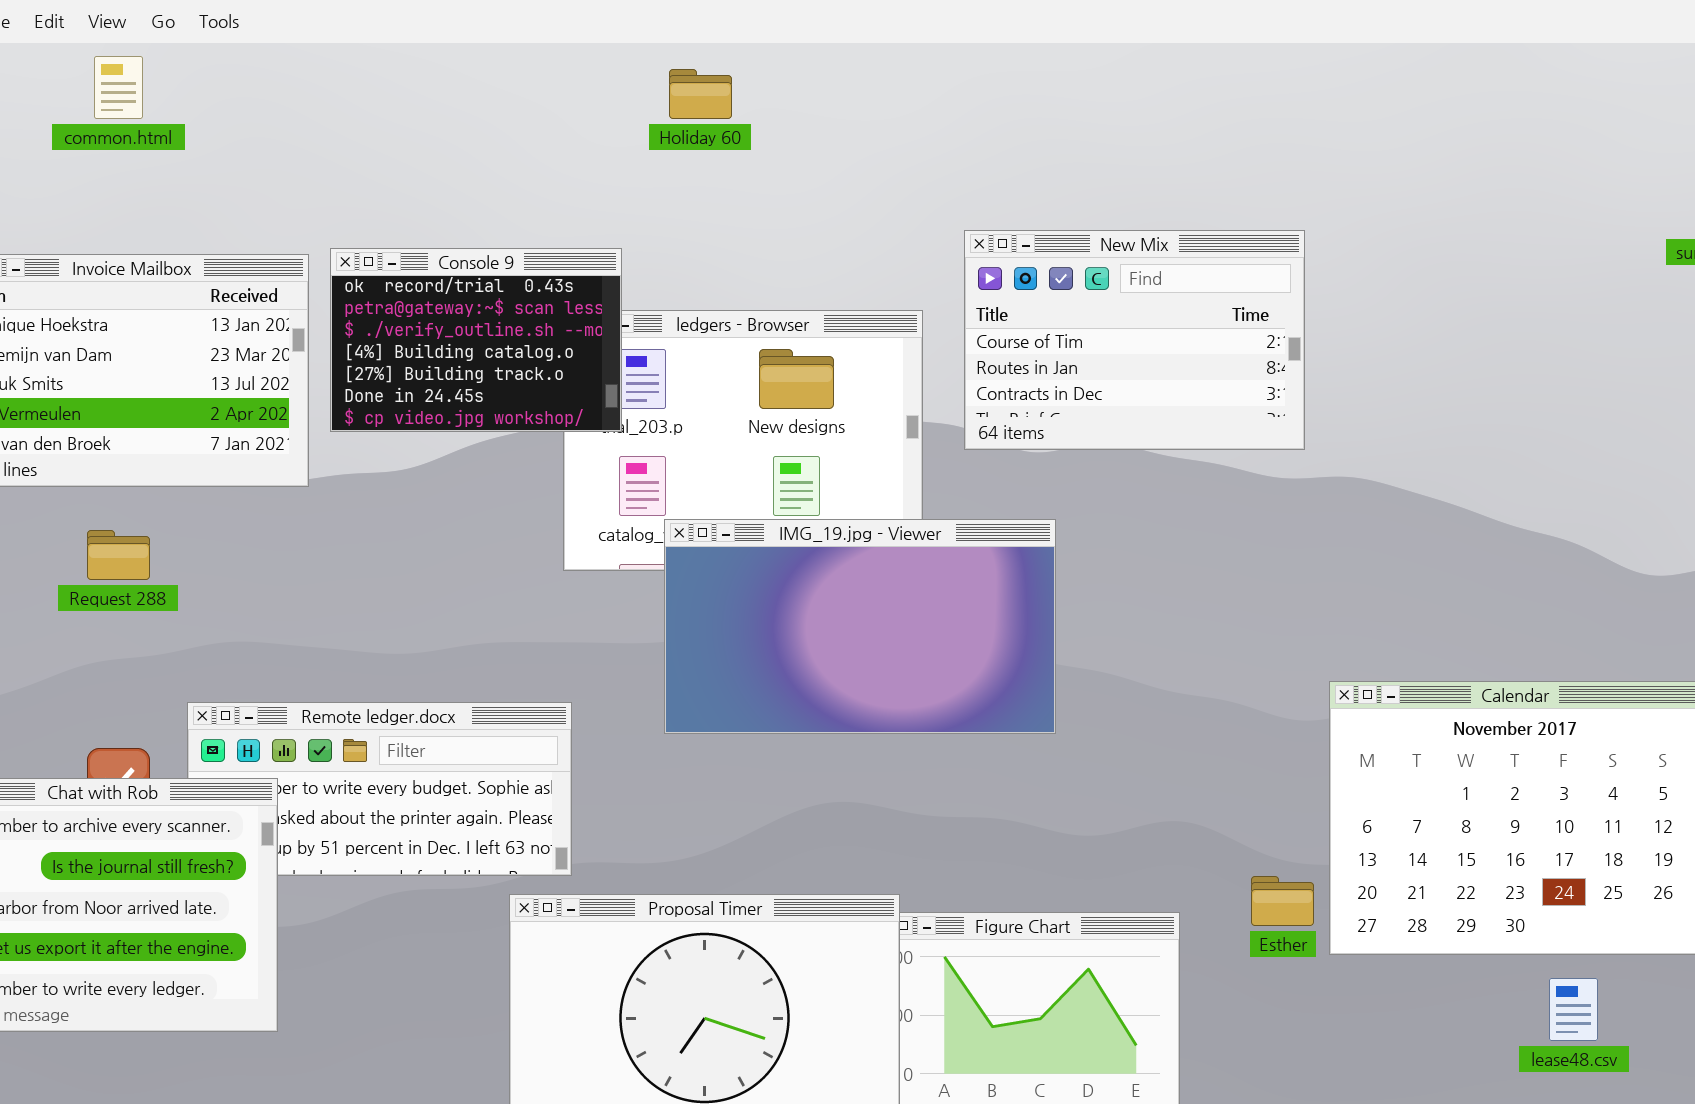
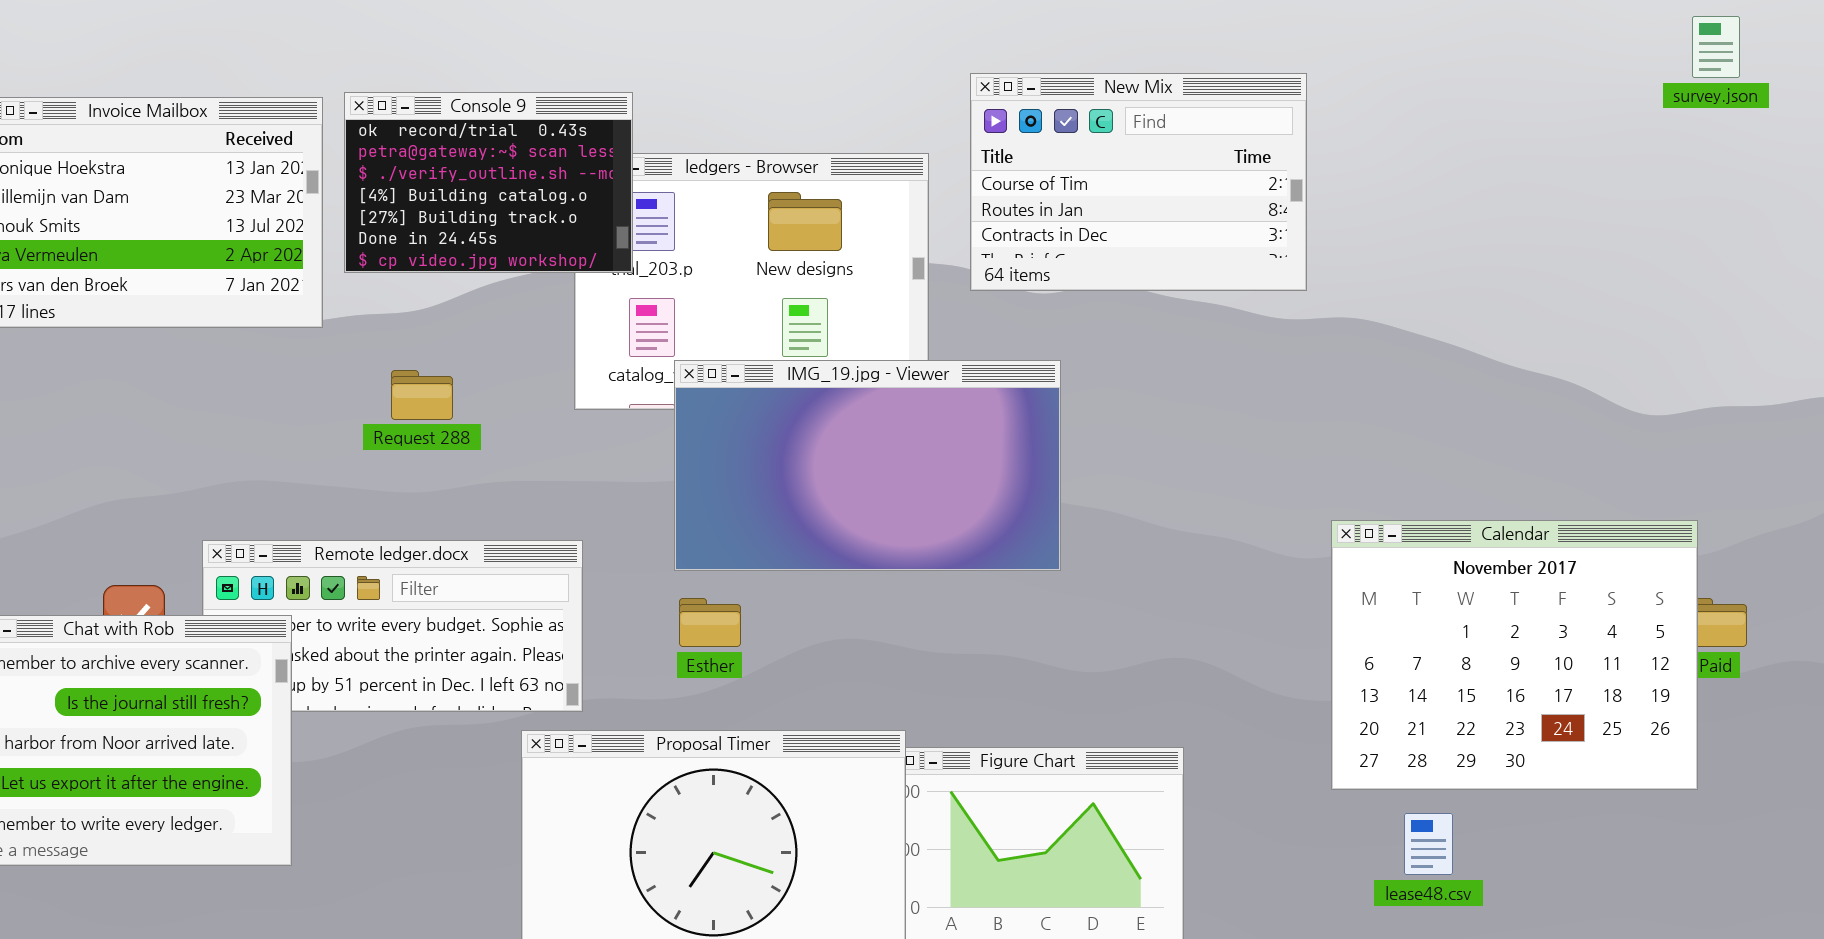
Request 288: [87,530,150,580] -> [391,370,453,420], moved
Esther: [1251,876,1314,926] -> [679,598,741,647], moved
lease48.csv: [1549,978,1598,1041] -> [1404,813,1453,875], moved

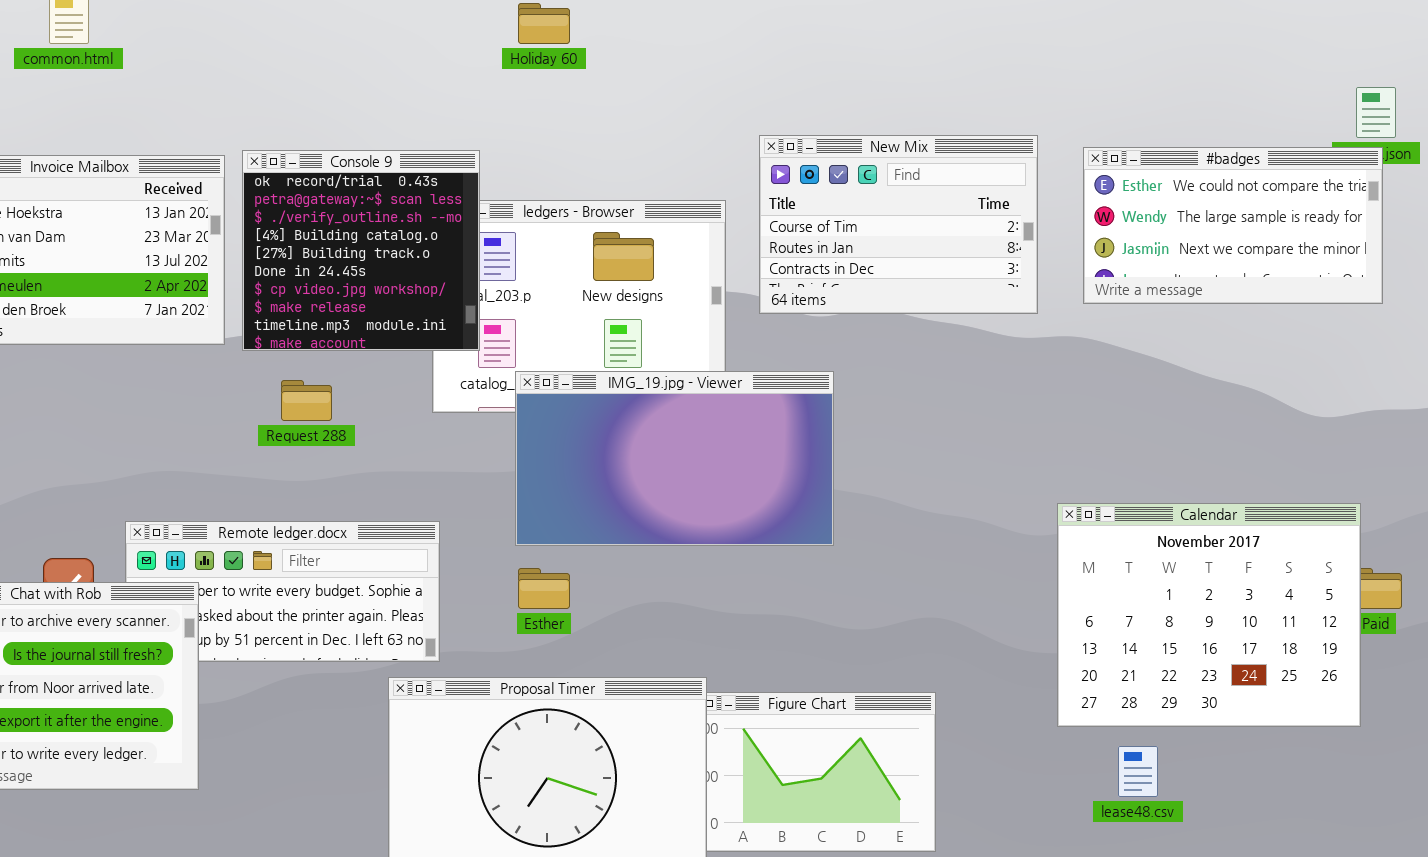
#badges: none -> [1083,147,1383,304], opened
Console 9: [344,92,633,273] -> [242,150,480,351], resized

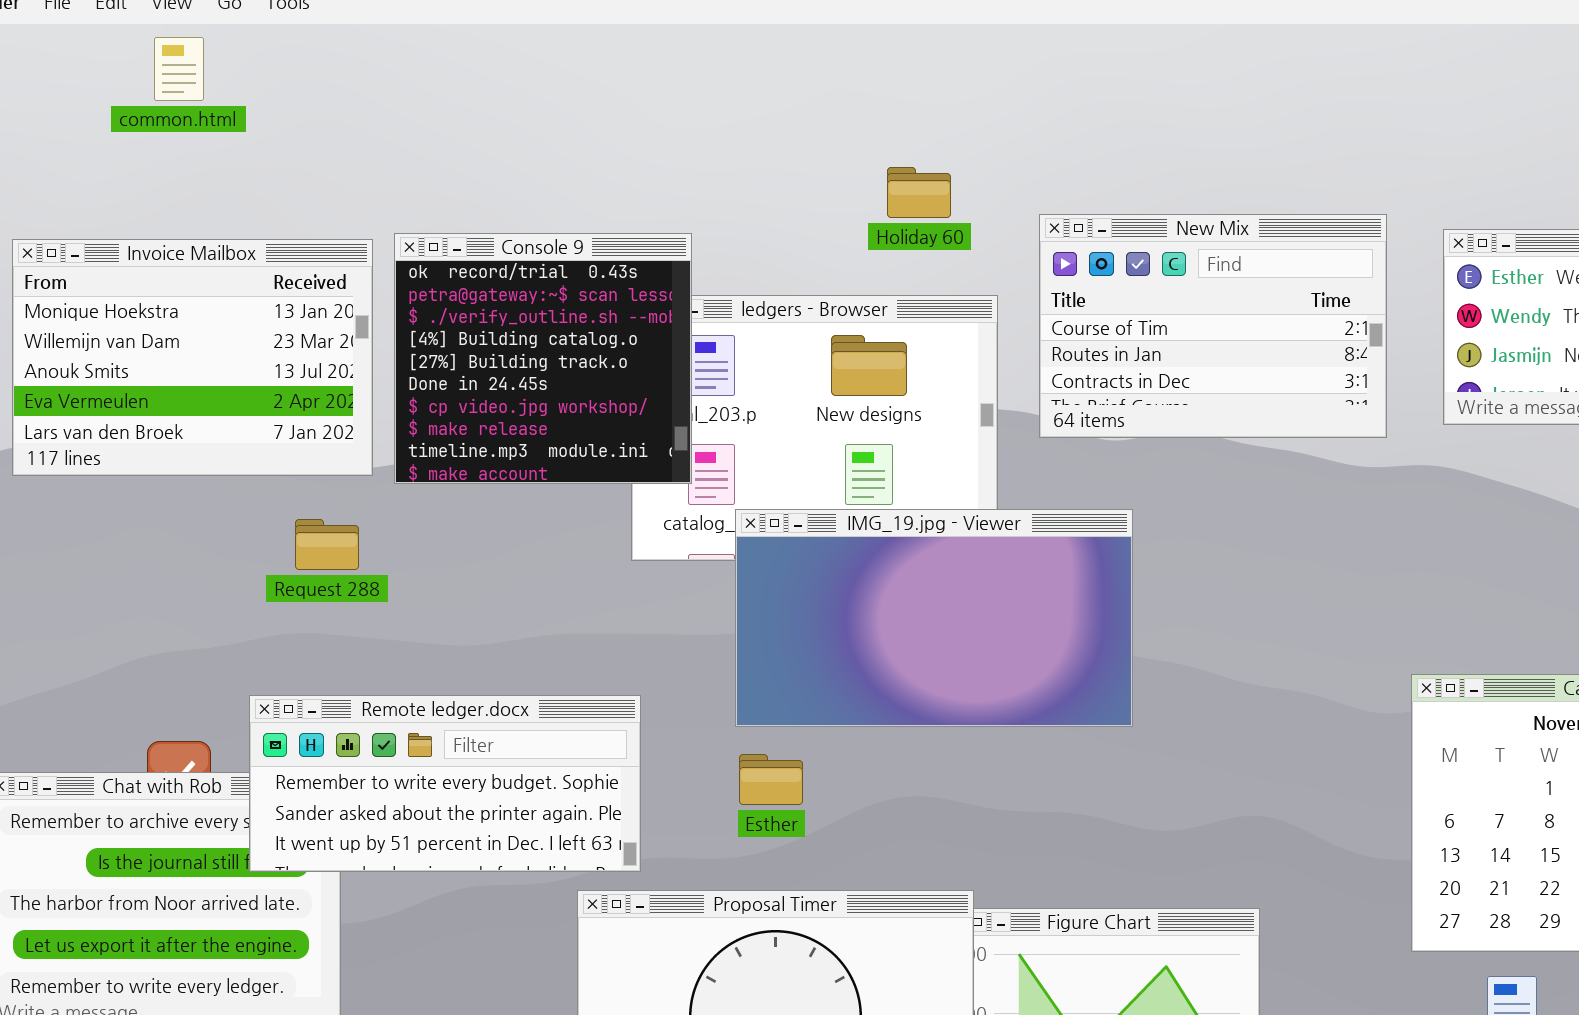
Holiday 60: [518,3,570,44] -> [887,167,951,218], moved
Request 288: [281,380,332,421] -> [295,519,359,570], moved
Remote ledger.docx: [125,521,440,662] -> [249,695,641,872], raised

